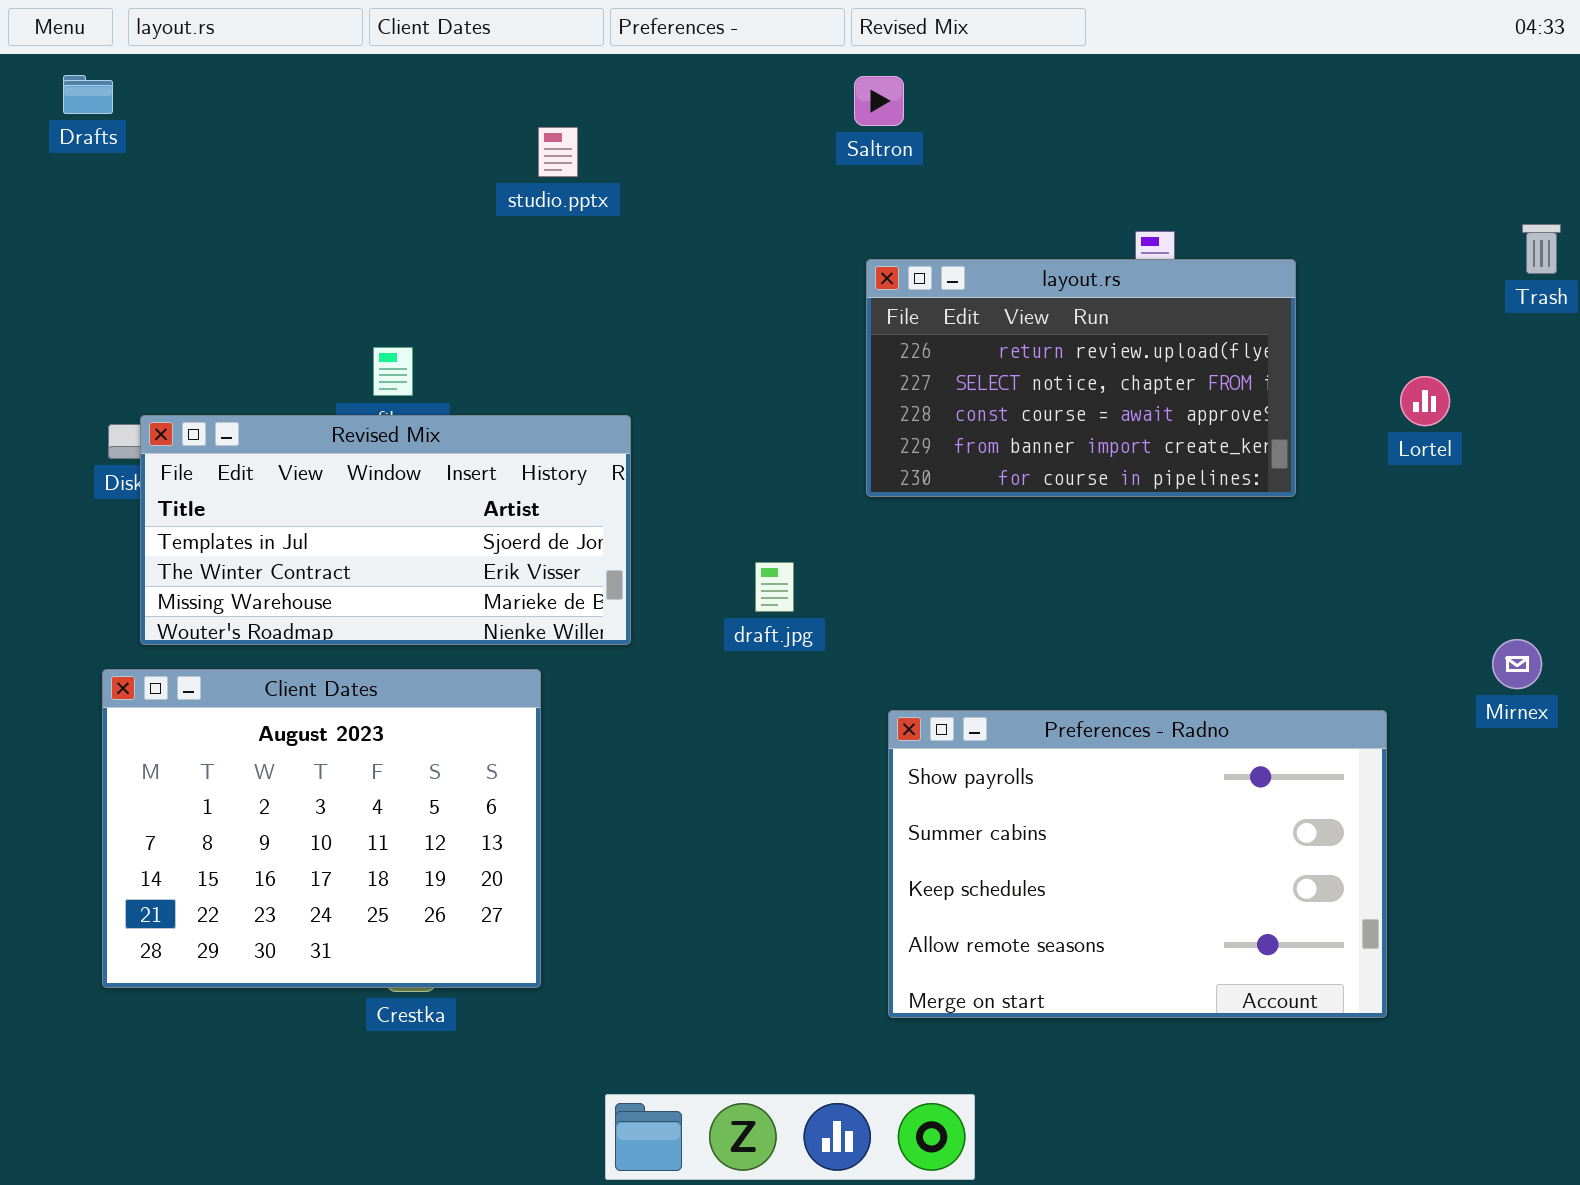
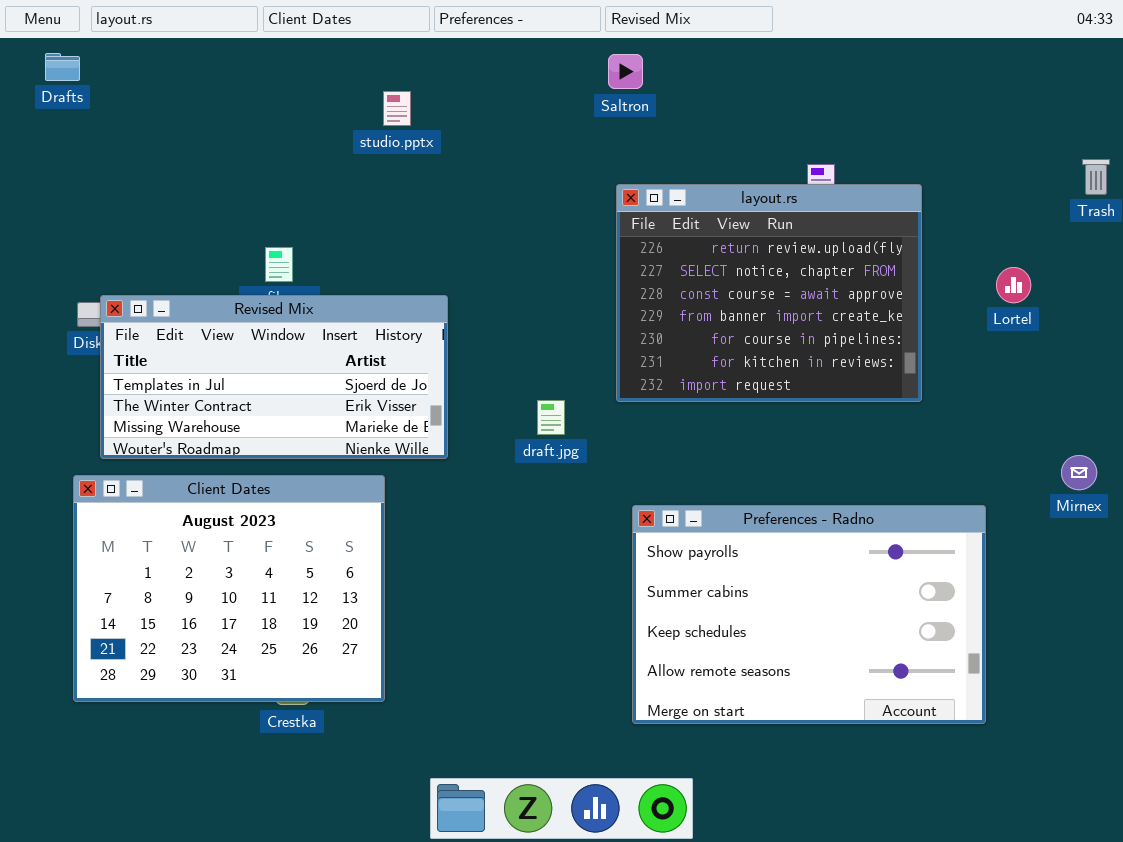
layout.rs: [866,259,1296,497] -> [616,184,922,402], resized

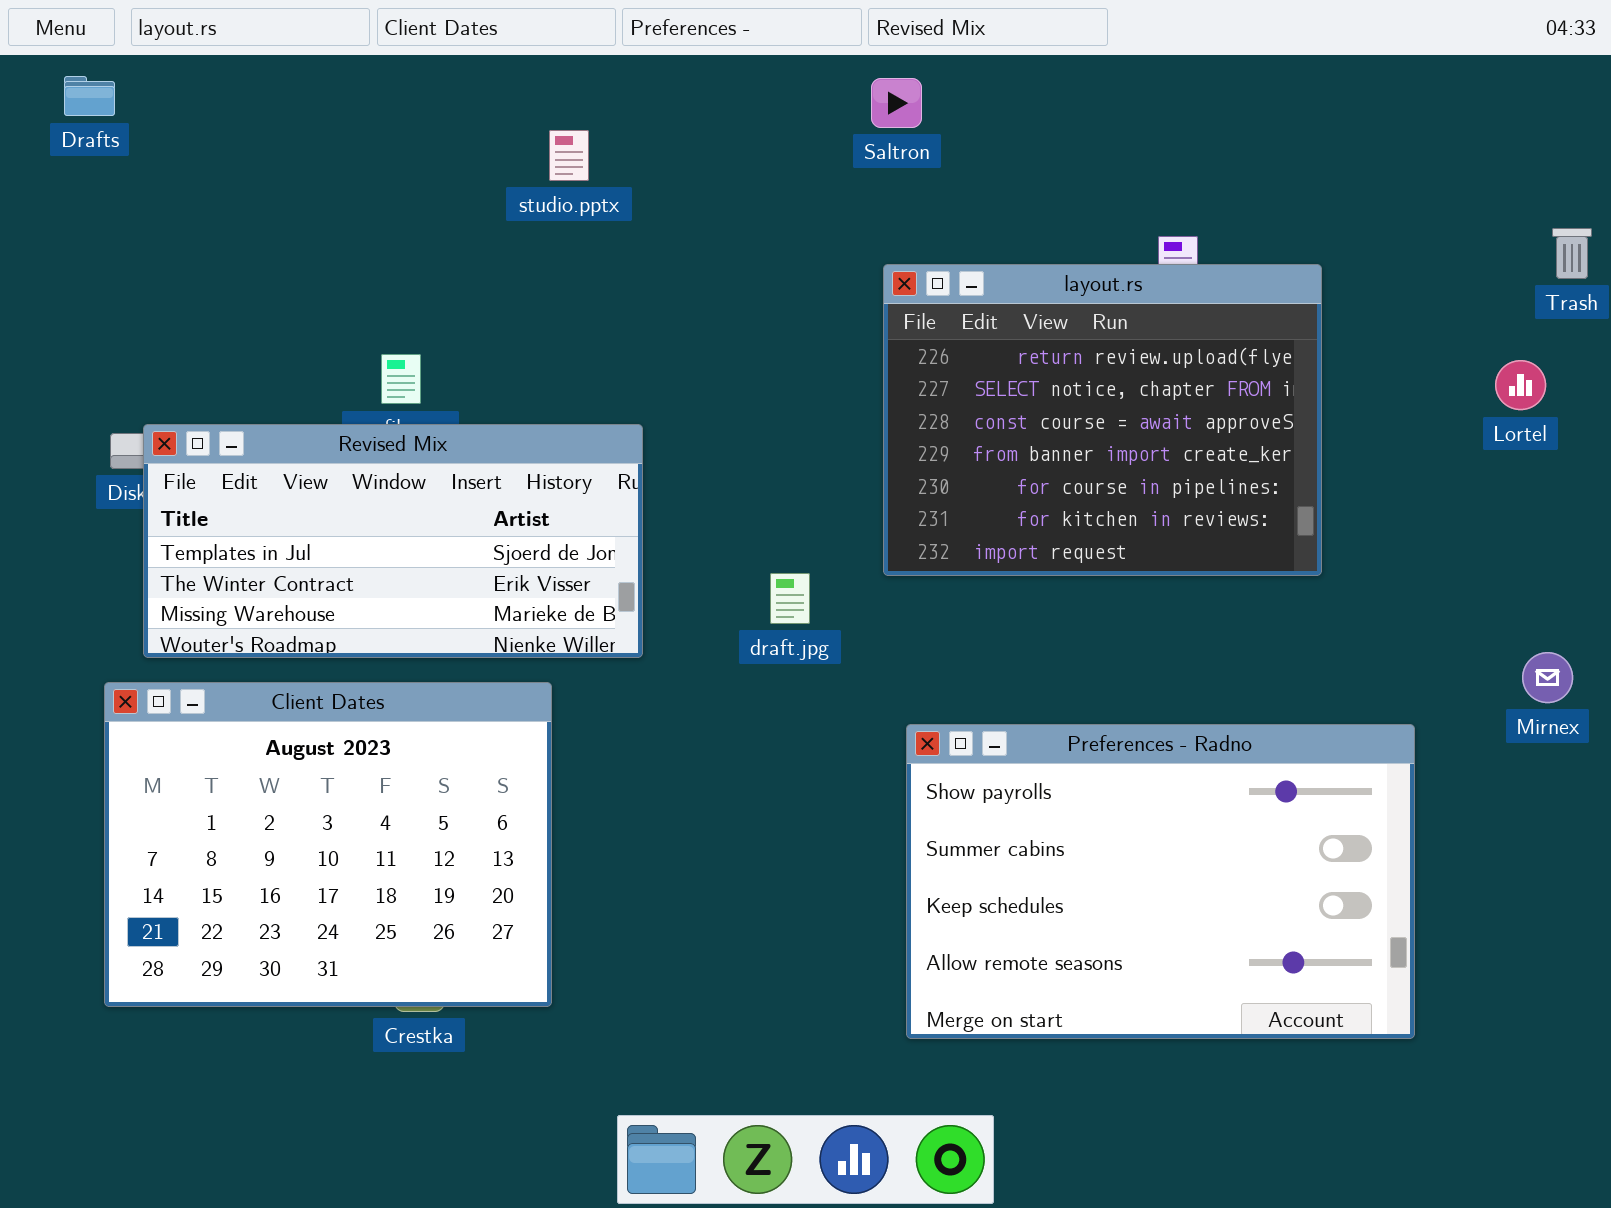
Lortel: [996,267,1031,303] -> [1495,360,1546,410], moved

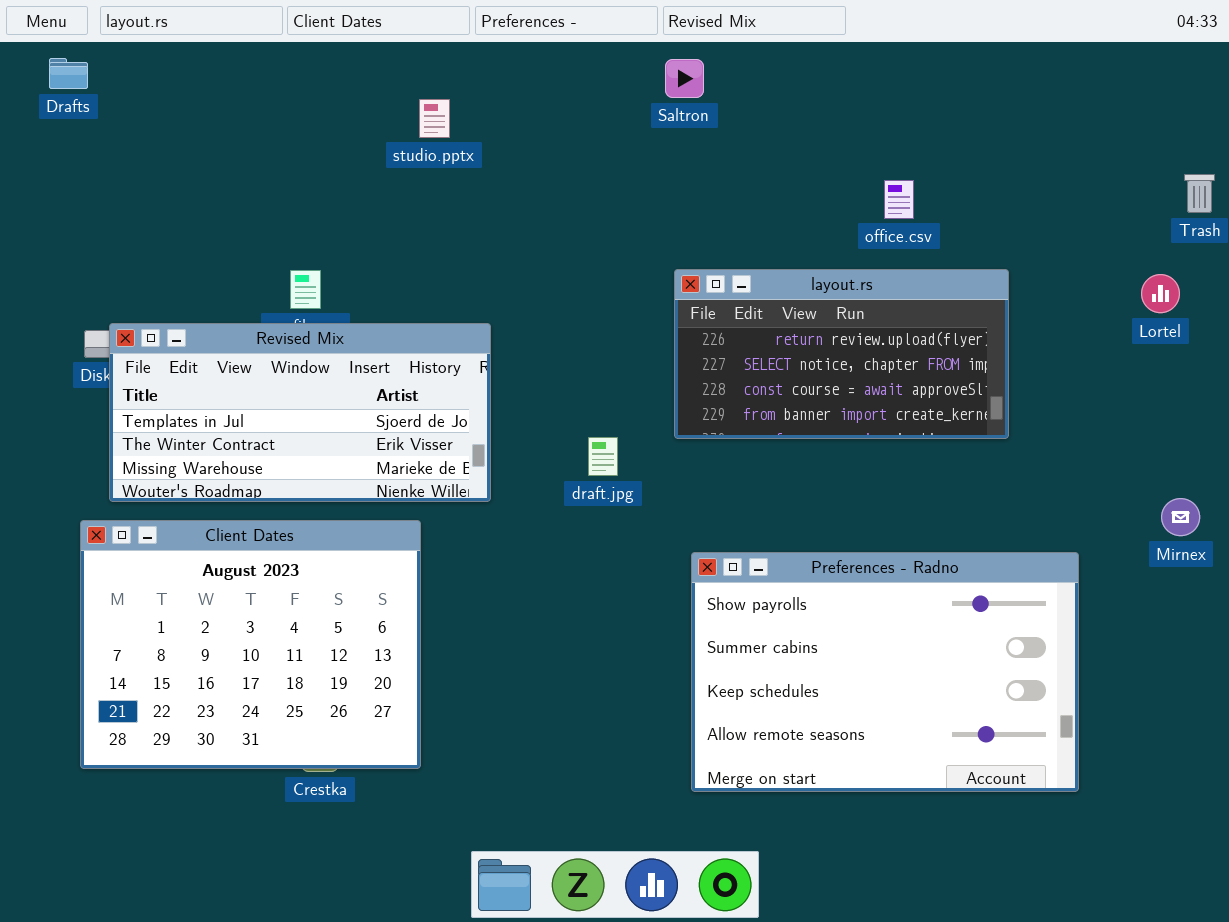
layout.rs: [883,264,1322,576] -> [674,269,1009,439], resized

